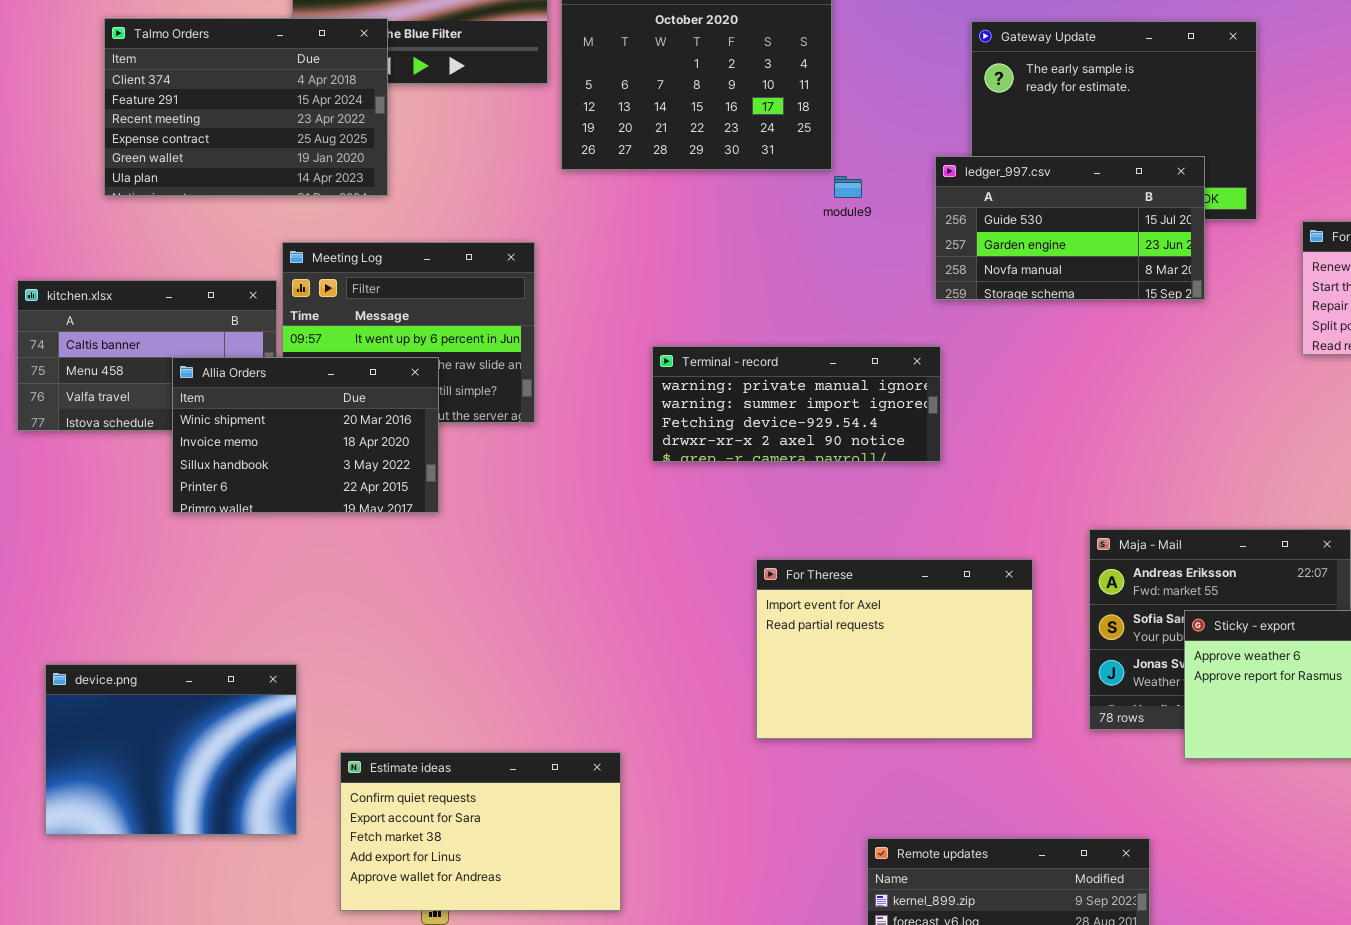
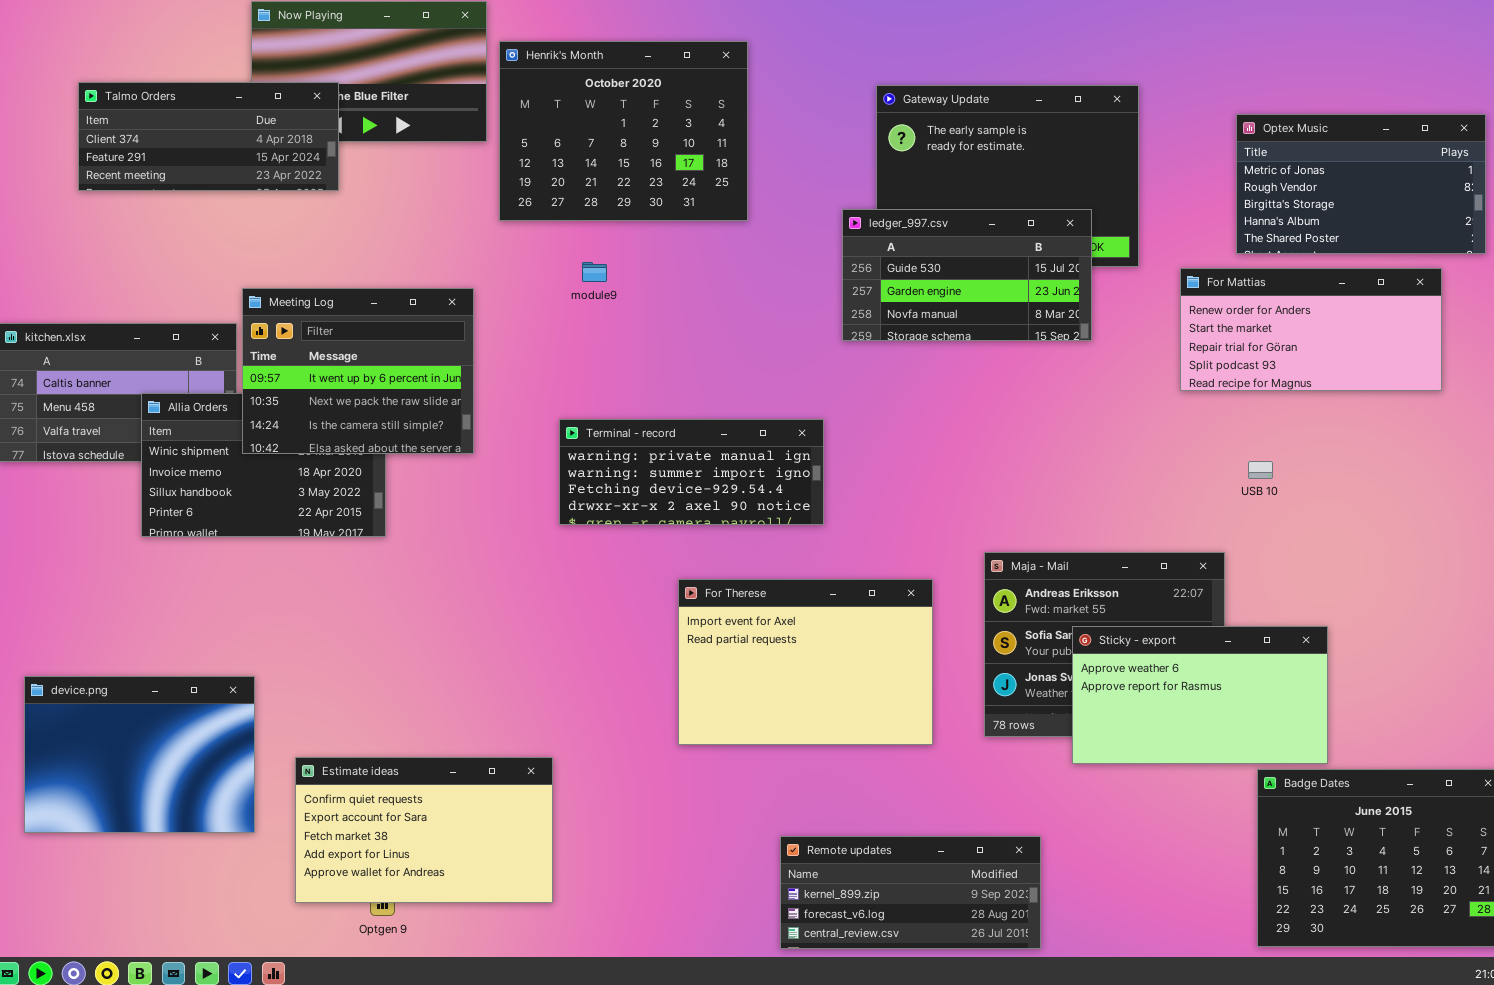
Talmo Orders: [104,18,388,196] -> [78,82,339,191], resized
module9: [834,176,862,198] -> [582,262,607,282], moved
Meeting Log: [282,242,535,423] -> [242,288,474,454], raised
Terminal - record: [652,346,941,462] -> [559,419,824,525], moved

